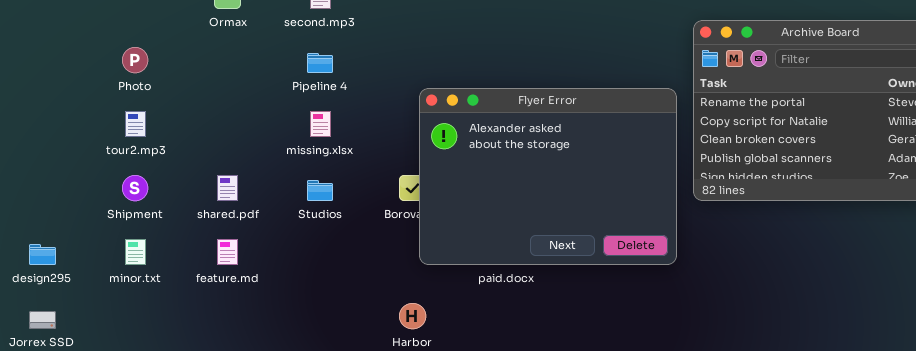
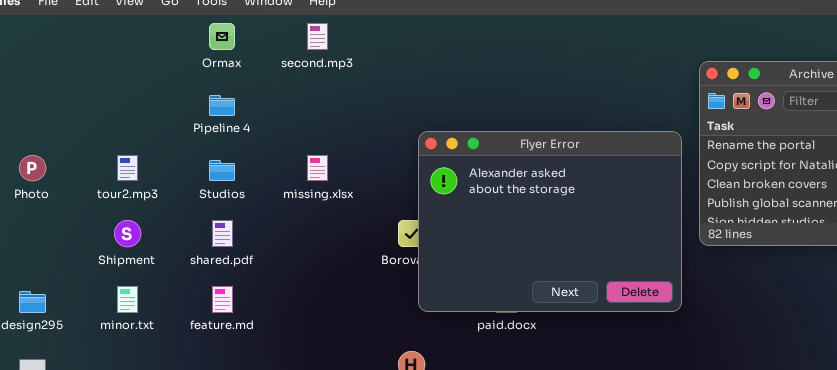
Photo: [122,47,148,73] -> [19,155,46,181], moved
Pipeline 4: [307,53,333,73] -> [209,95,235,116], moved
Studios: [307,180,333,201] -> [209,160,235,181], moved

